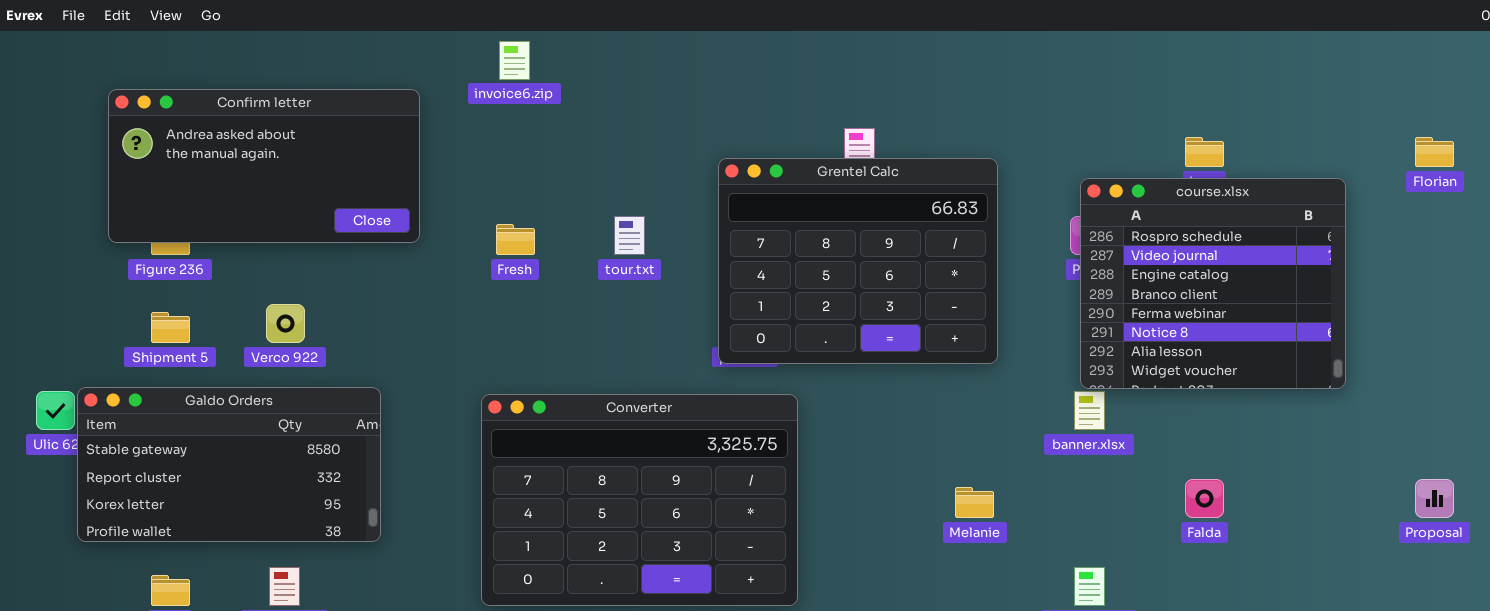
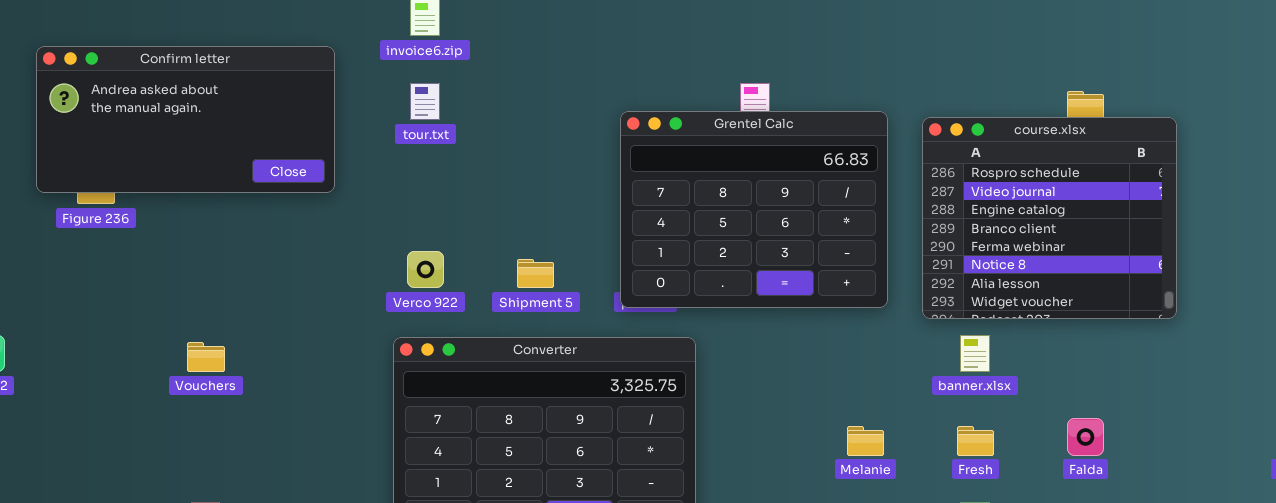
course.xlsx: [1080,178,1346,389] -> [922,117,1177,319], moved
tour.txt: [614,216,645,255] -> [410,83,440,120], moved
Fresh: [496,224,535,255] -> [957,426,994,456], moved
Verco 922: [266,304,305,343] -> [407,251,444,288], moved
Shipment 5: [151,312,190,343] -> [517,259,554,288], moved
Galdo Orders: [77,387,381,542] -> none, closed

